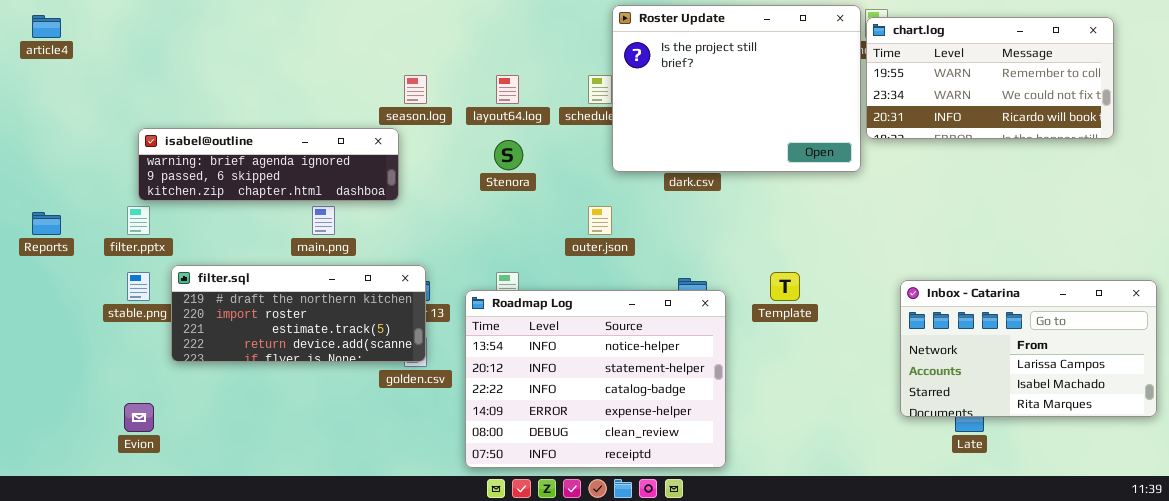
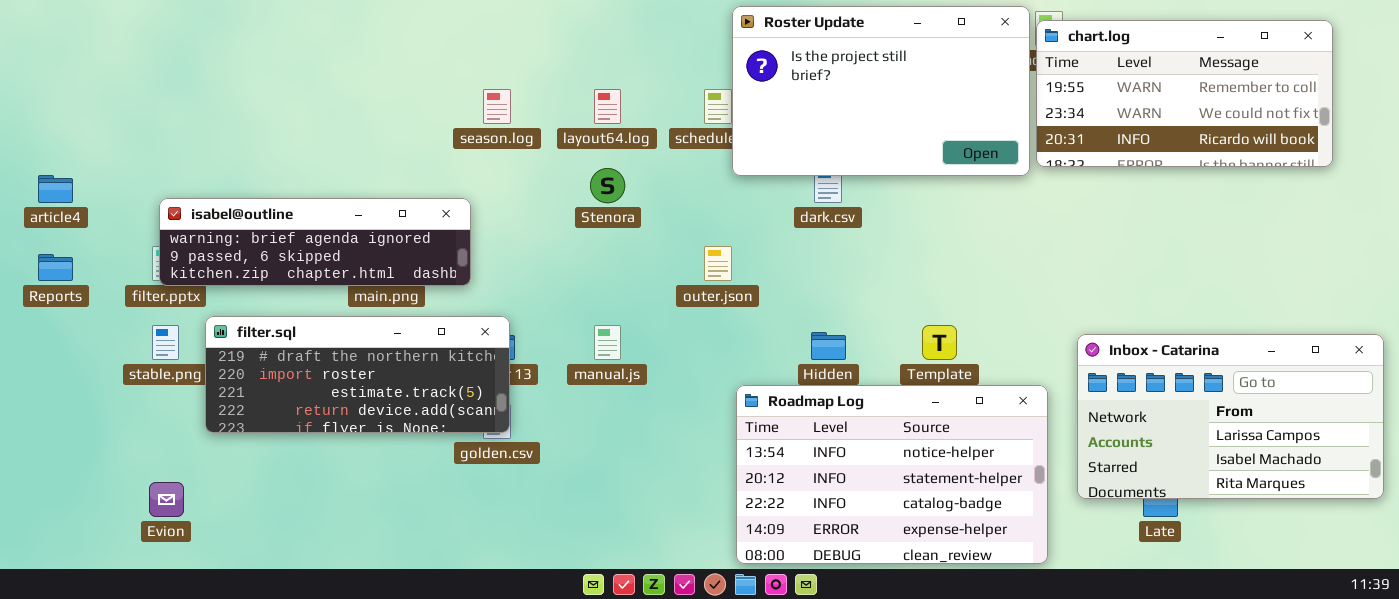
Roster Update: [612,5,861,172] -> [732,6,1030,176], resized
article4: [32,15,61,38] -> [38,175,73,203], moved
isabel@outline: [138,128,399,201] -> [159,198,471,286], moved
Roadmap Log: [465,290,726,468] -> [736,385,1048,564], moved, resized

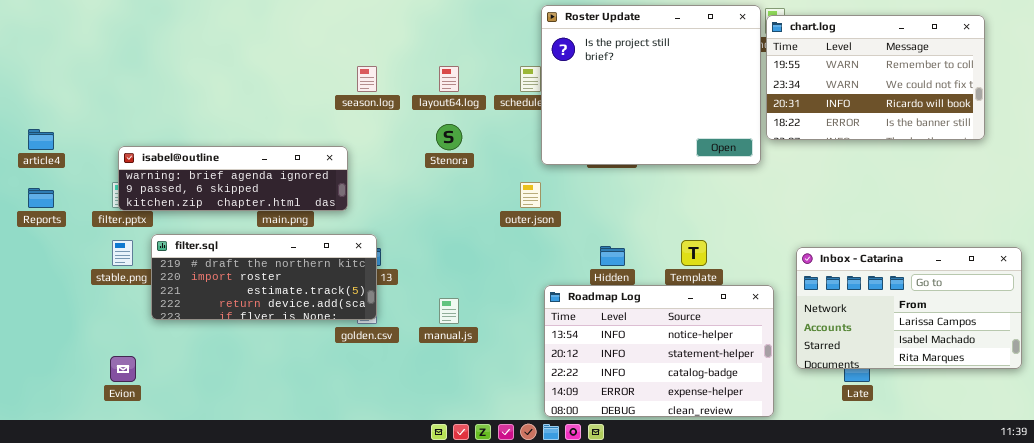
Roster Update: [732,6,1030,176] -> [541,5,761,165], resized
chart.log: [1036,20,1333,167] -> [766,15,985,140], resized
manual.js: [594,325,621,360] -> [439,298,459,324], moved

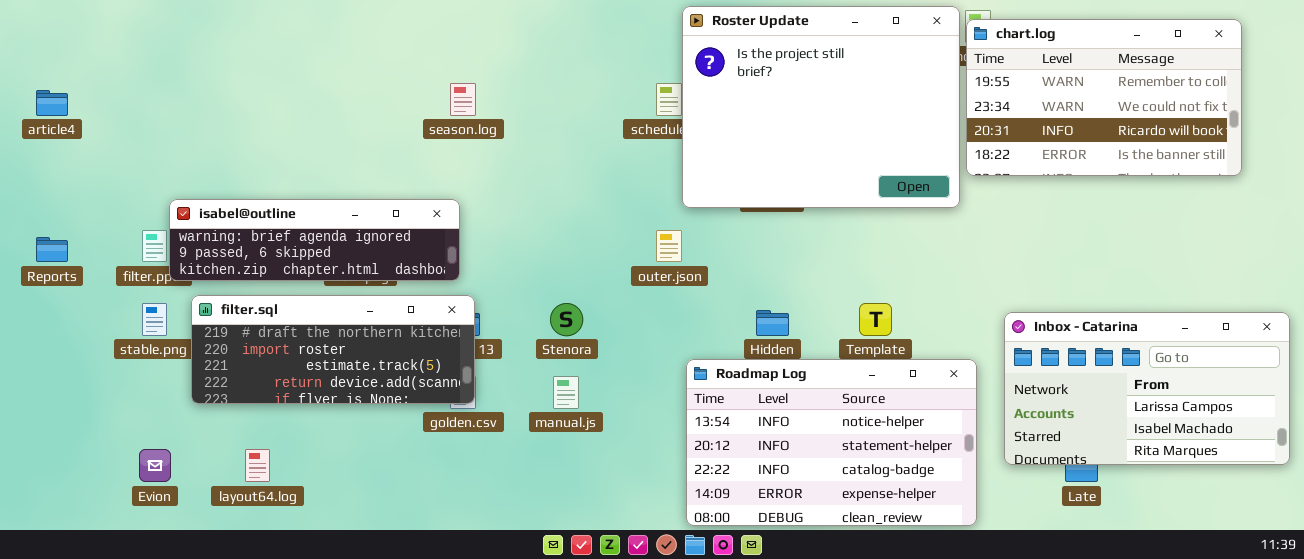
layout64.log: [439,66,459,92] -> [245,449,270,482], moved
Stenora: [436,124,462,150] -> [550,303,583,336], moved
article4: [28,129,54,150] -> [36,90,68,116], moved
isabel@outline: [118,146,348,211] -> [169,199,460,281], moved

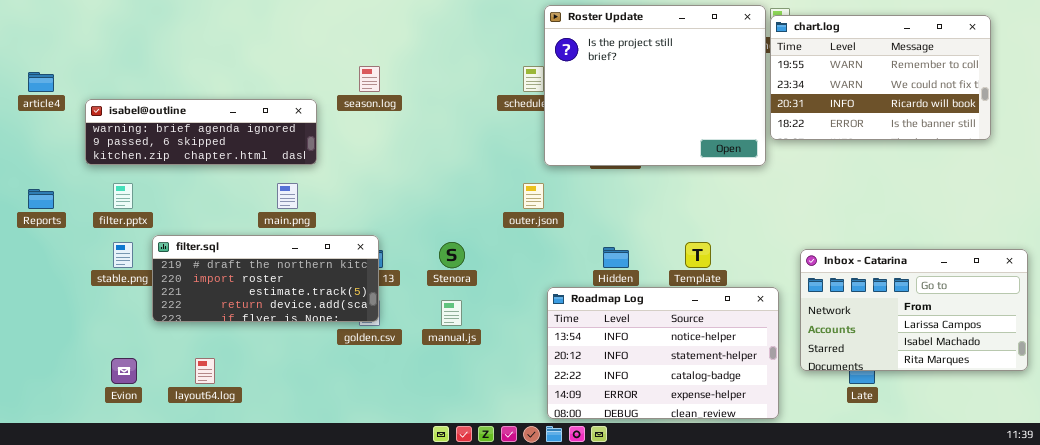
isabel@outline: [169,199,460,281] -> [85,99,317,165], moved

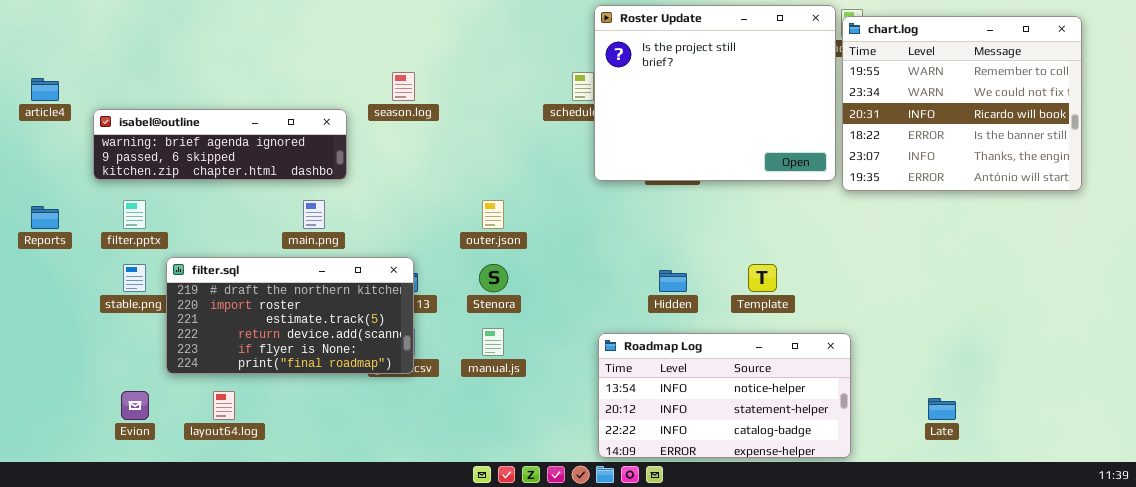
chart.log: [770,15,991,140] -> [842,16,1082,191], resized
outer.json: [523,183,544,209] -> [482,200,504,229], moved
filter.sql: [152,235,379,322] -> [166,257,414,374], resized
Inbox - Catarina: [800,249,1028,371] -> none, closed
Roadmap Log: [547,287,779,419] -> [598,333,851,458], resized

